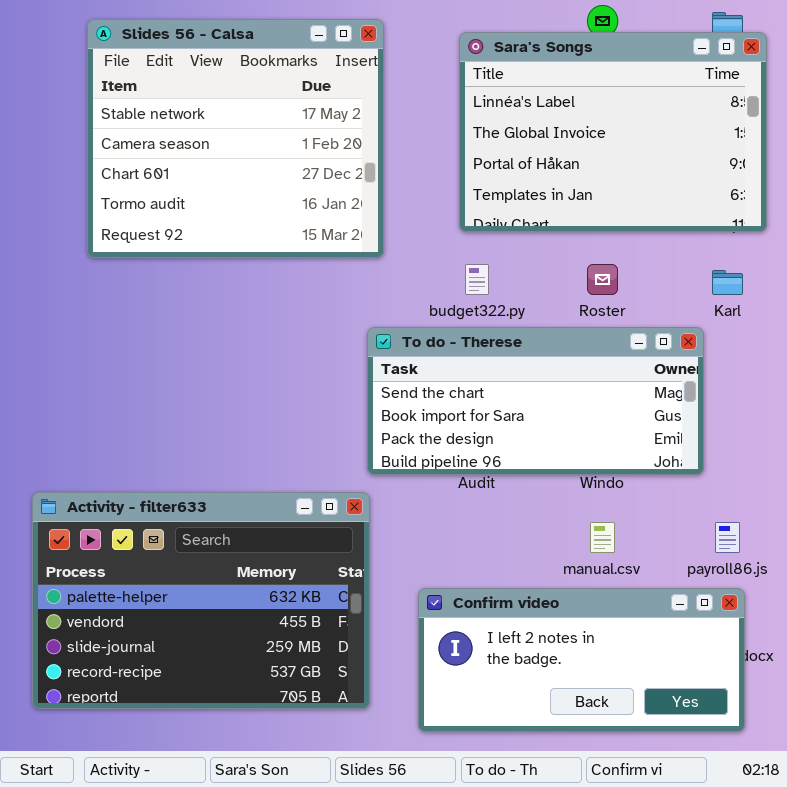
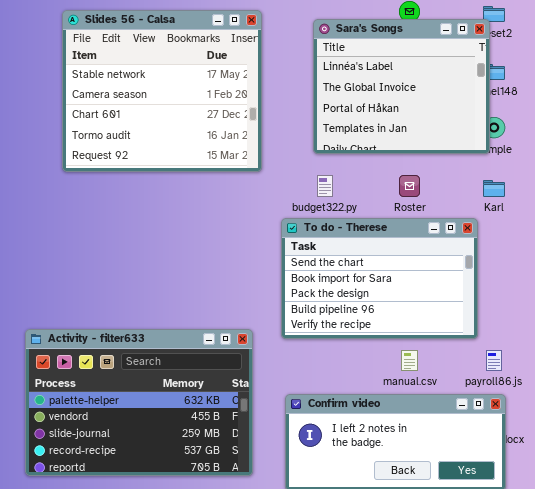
Sara's Songs: [459,32,767,232] -> [313,19,490,154], resized
To do - Therese: [367,327,704,475] -> [281,218,478,339], resized

